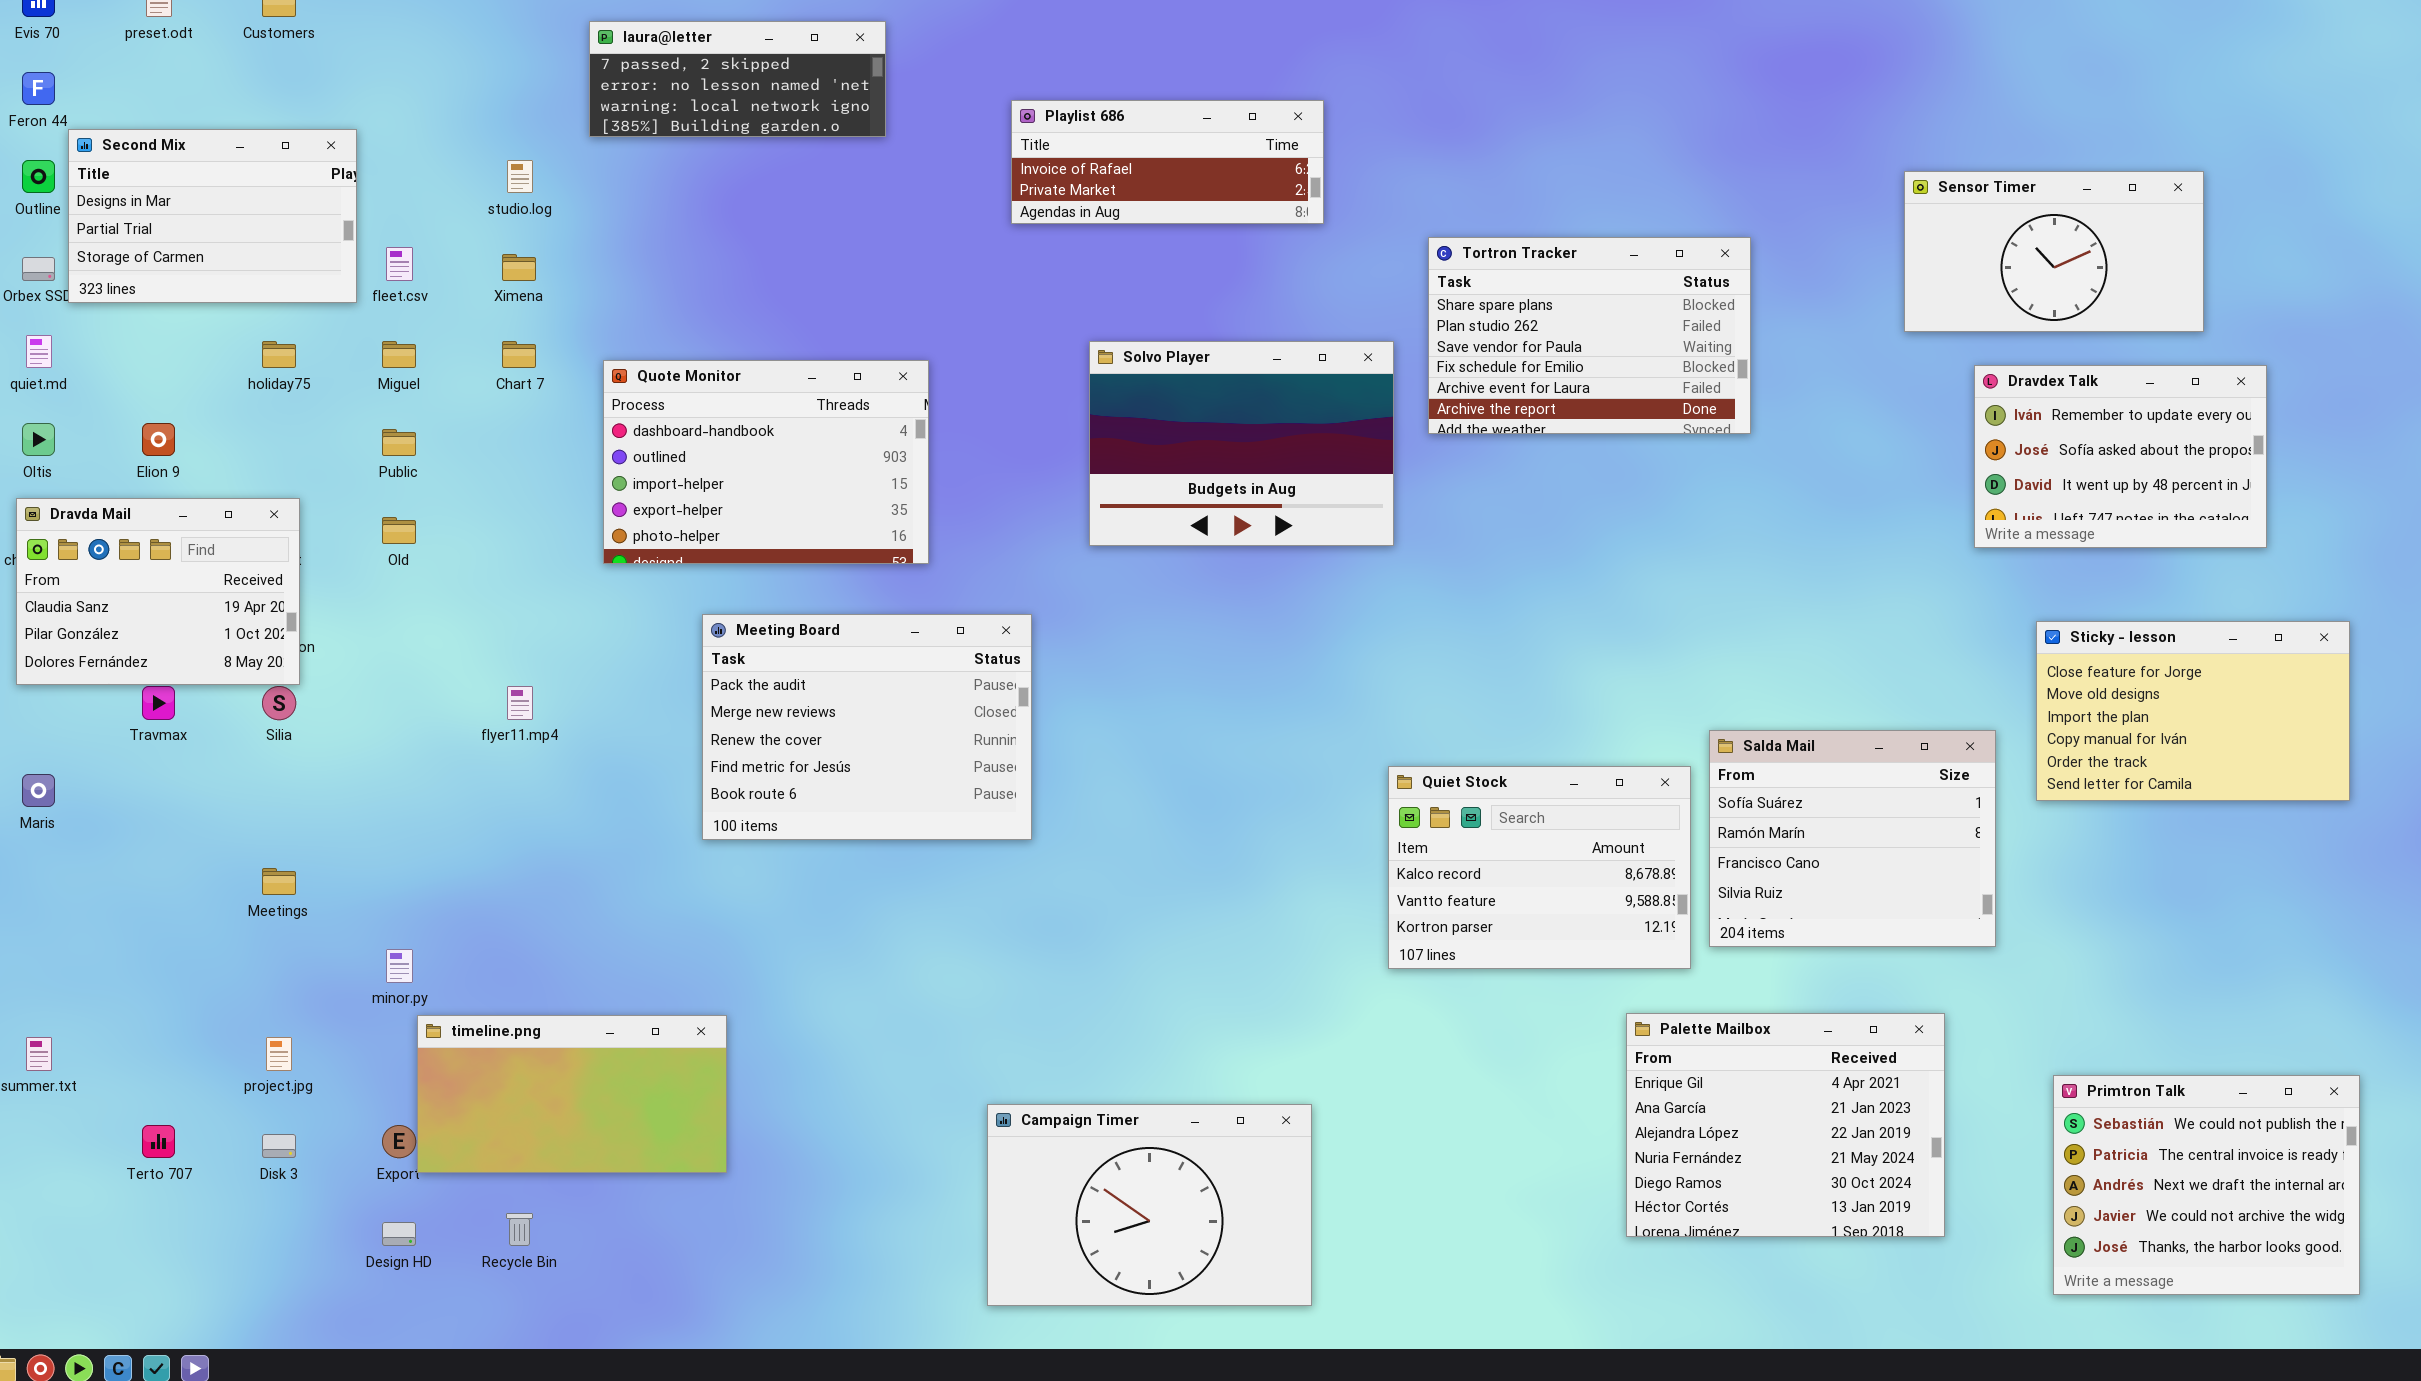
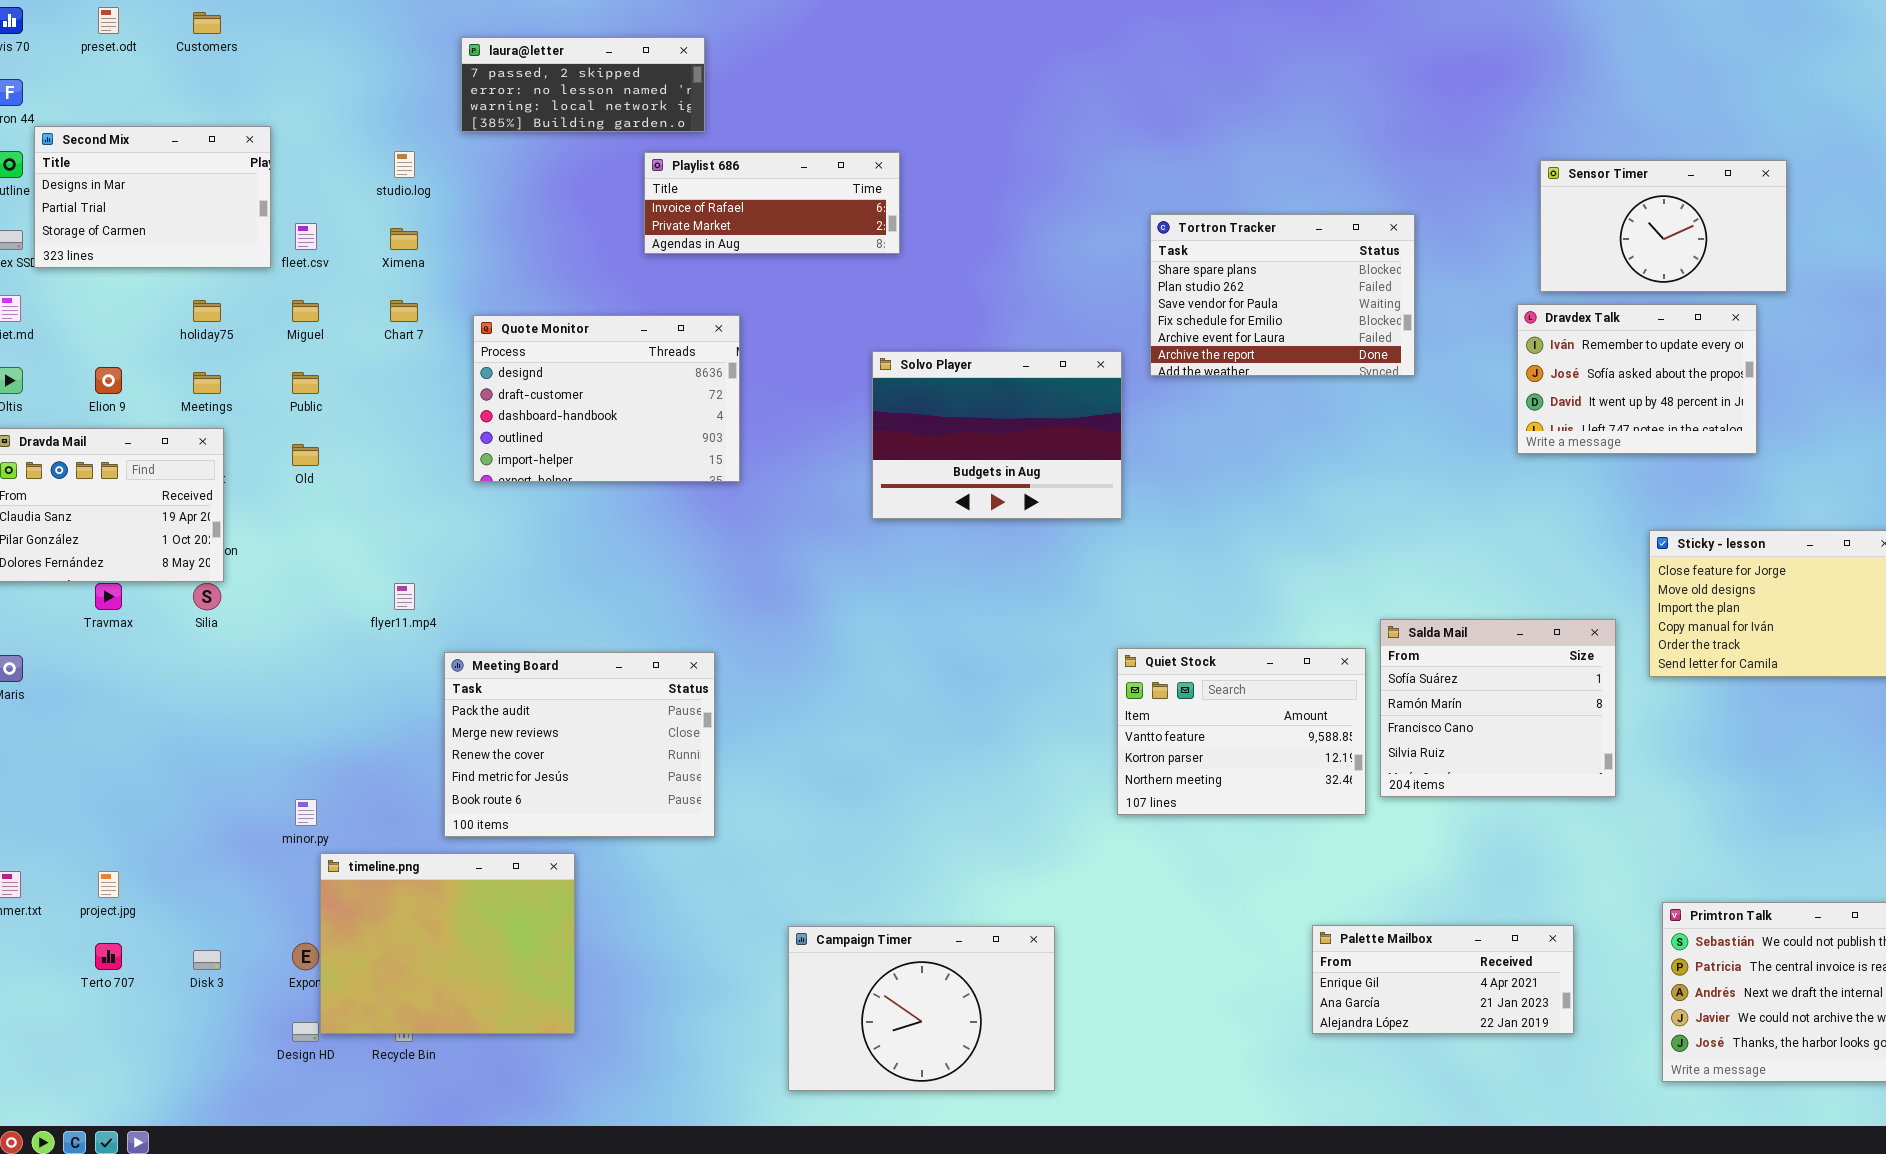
Playlist 686: [1011,100,1324,224] -> [644,152,900,254], moved
Solvo Player: [1089,341,1394,546] -> [872,351,1122,519], moved
Quote Monitor: [603,360,929,564] -> [473,315,740,482], scrolled up 2 rows
Dravdex Talk: [1974,365,2267,548] -> [1517,304,1757,454], moved
Meeting Board: [702,614,1032,840] -> [444,652,715,837], moved
Quiet Stock: [1388,766,1691,969] -> [1117,648,1366,815], scrolled down 1 row
Meetings: [262,868,296,895] -> [193,372,221,394], moved
Palette Mailbox: [1626,1013,1945,1237] -> [1312,925,1574,1034], resized
timeline.png: [417,1015,727,1173] -> [320,853,575,1034], resized
project.jpg: [266,1037,292,1071] -> [98,871,119,898], moved

